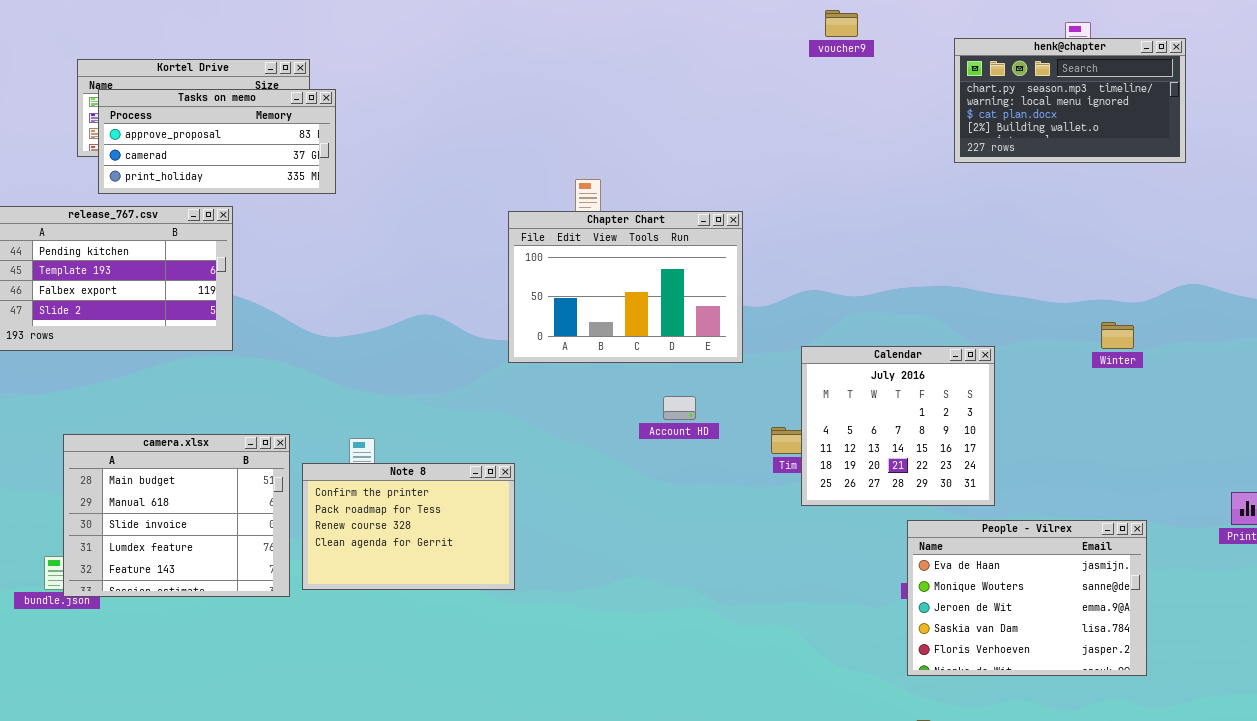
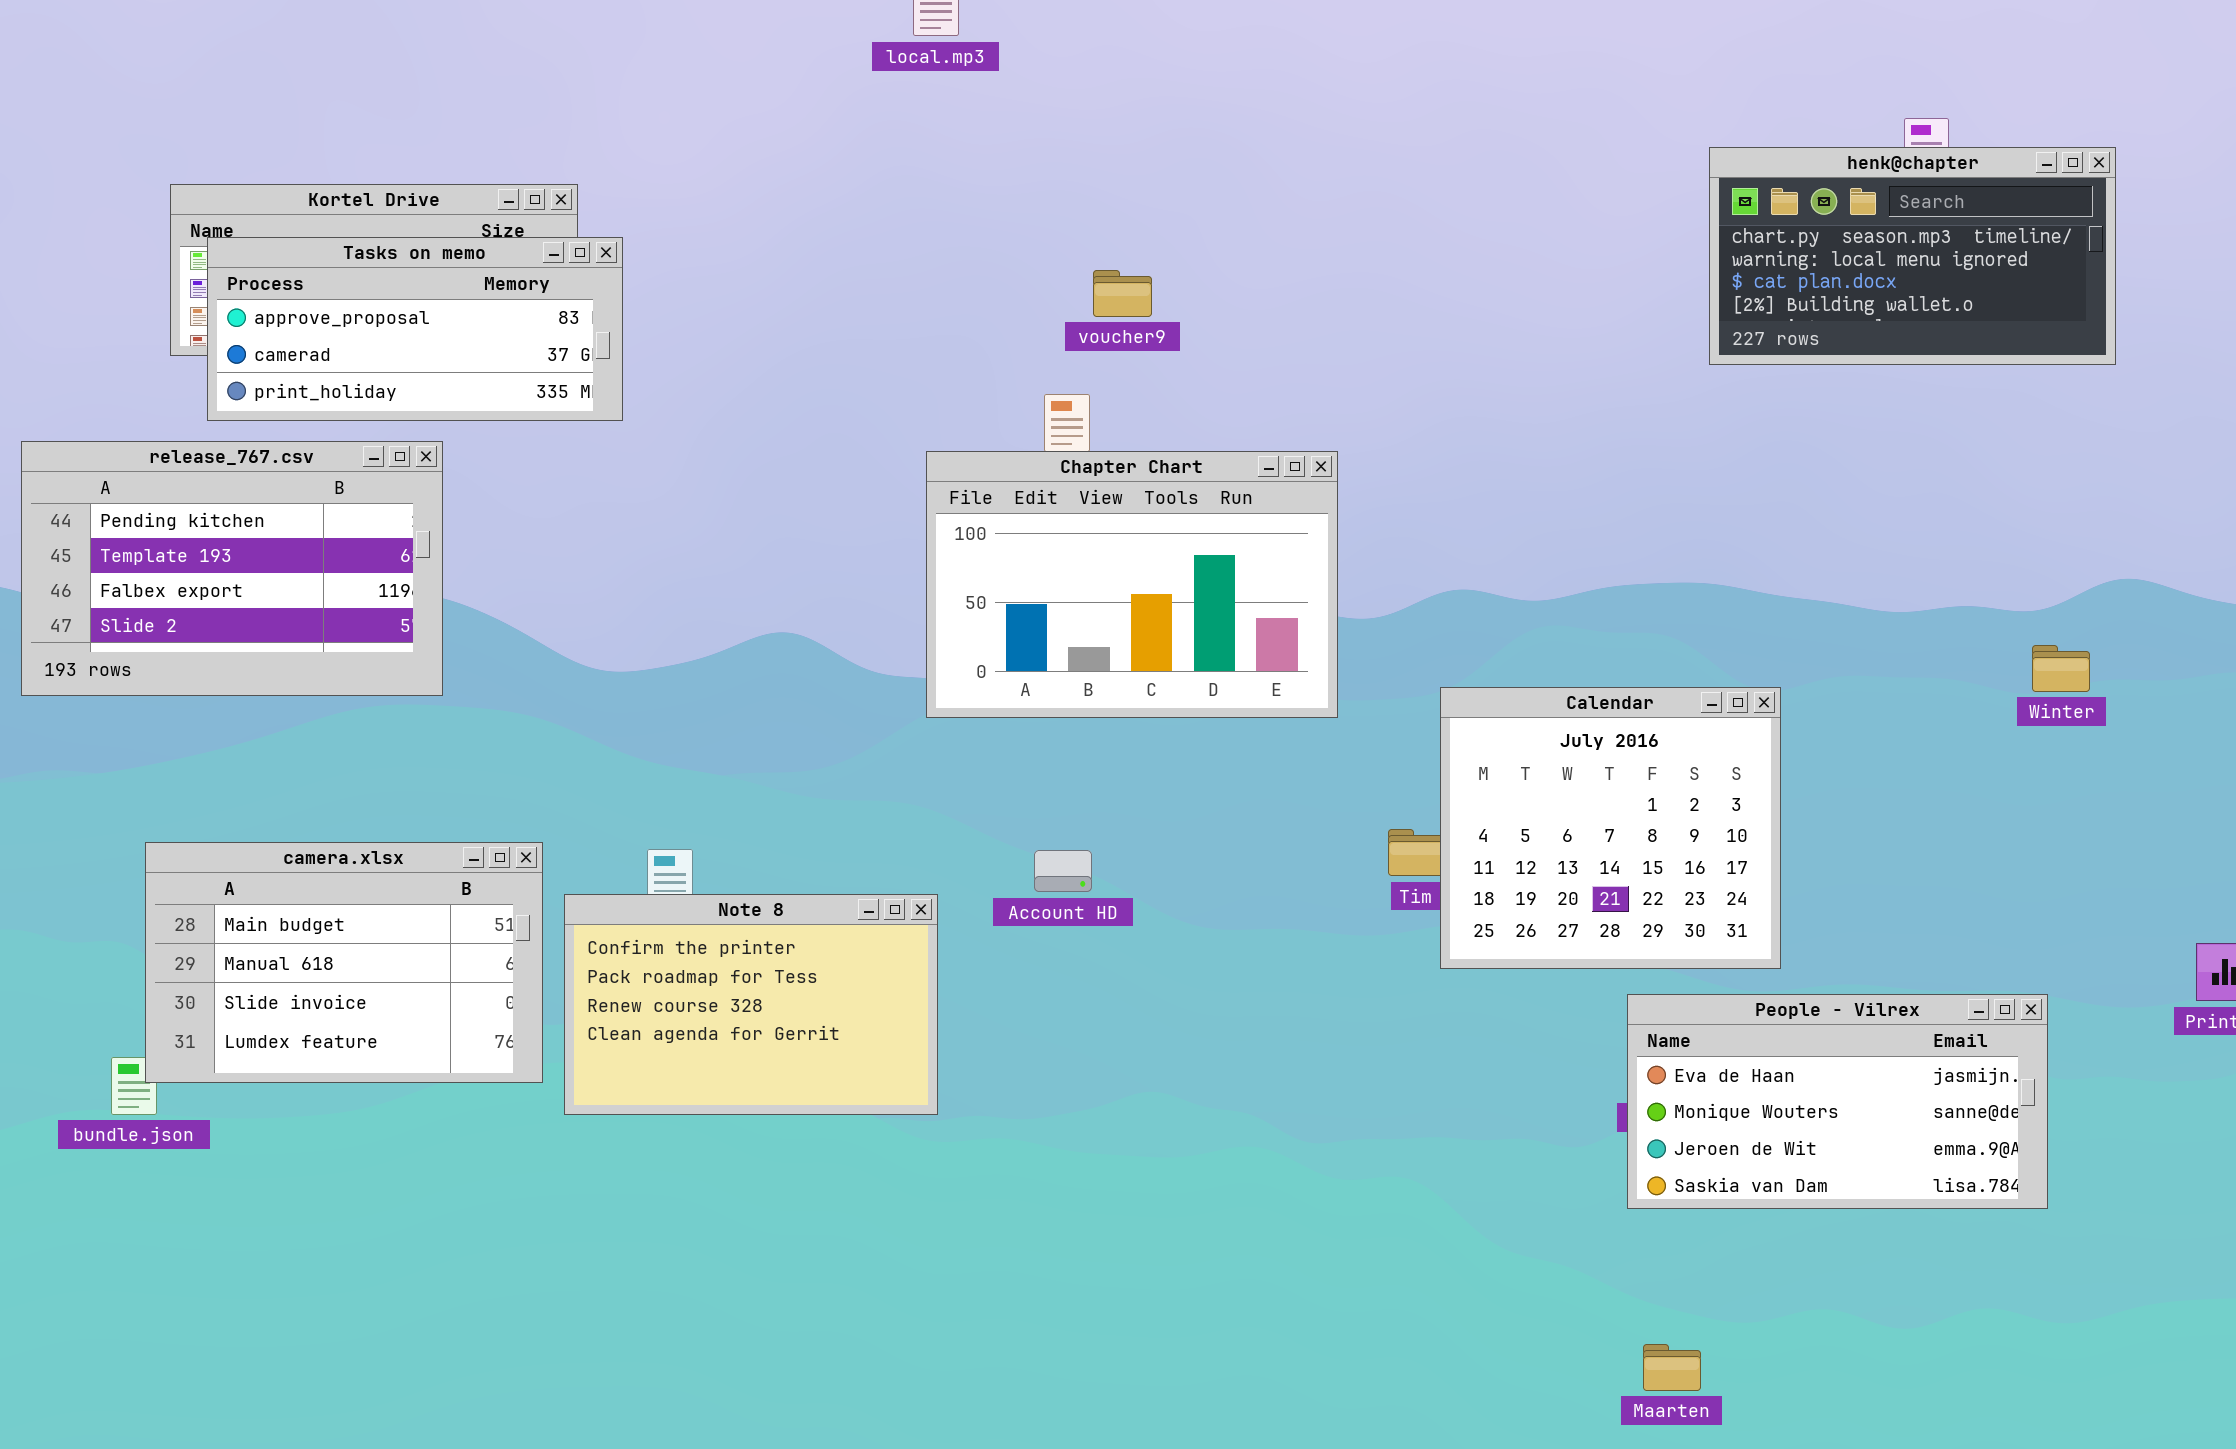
voucher9: [825,10,858,37] -> [1093,270,1152,317], moved
Winter: [1101,322,1134,349] -> [2032,645,2090,692], moved
Account HD: [663,396,696,420] -> [1034,850,1092,892], moved
camera.xlsx: [63,434,290,597] -> [145,842,543,1083], resized
People - Vilrex: [907,520,1147,676] -> [1627,994,2048,1209], resized

